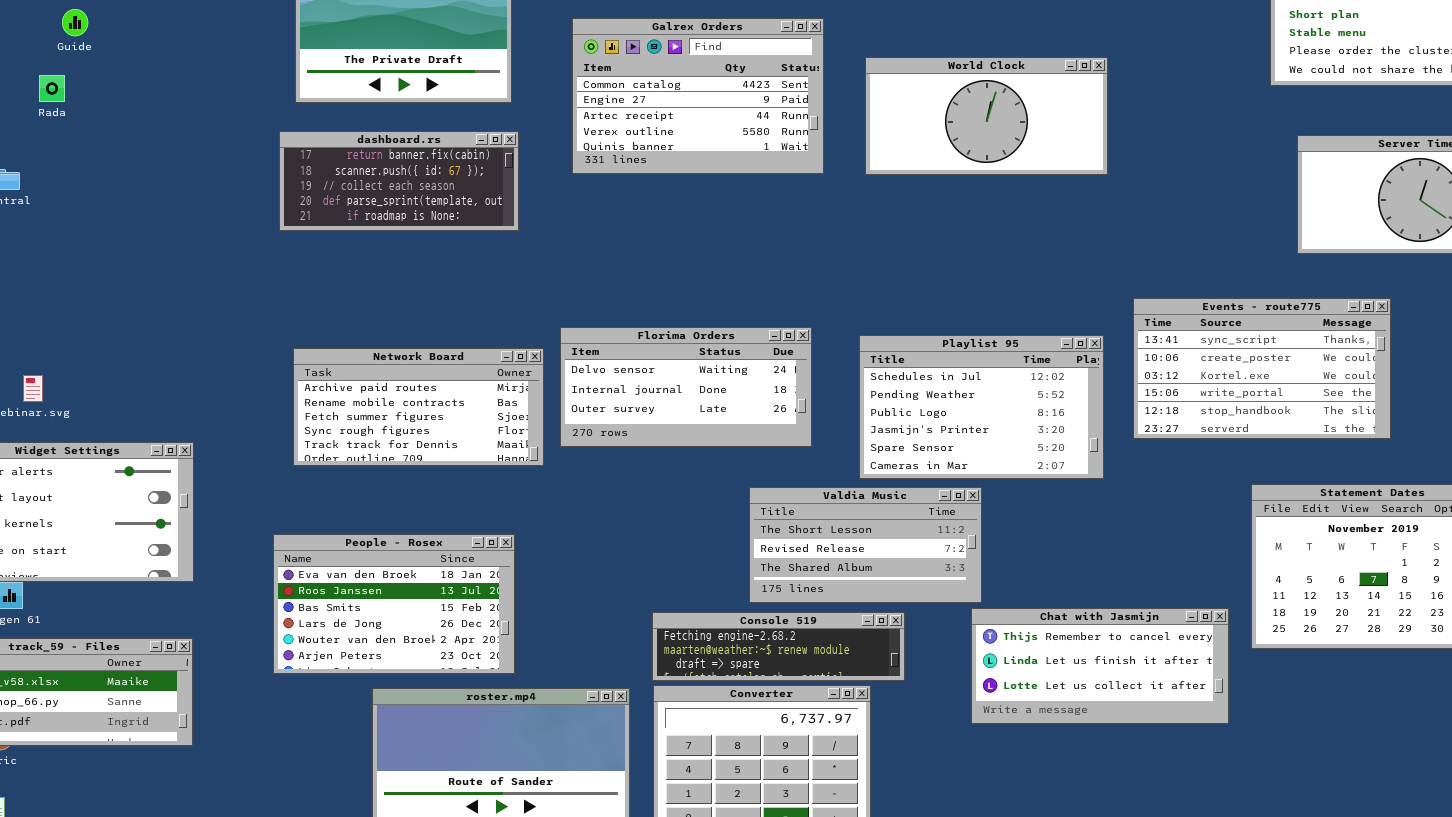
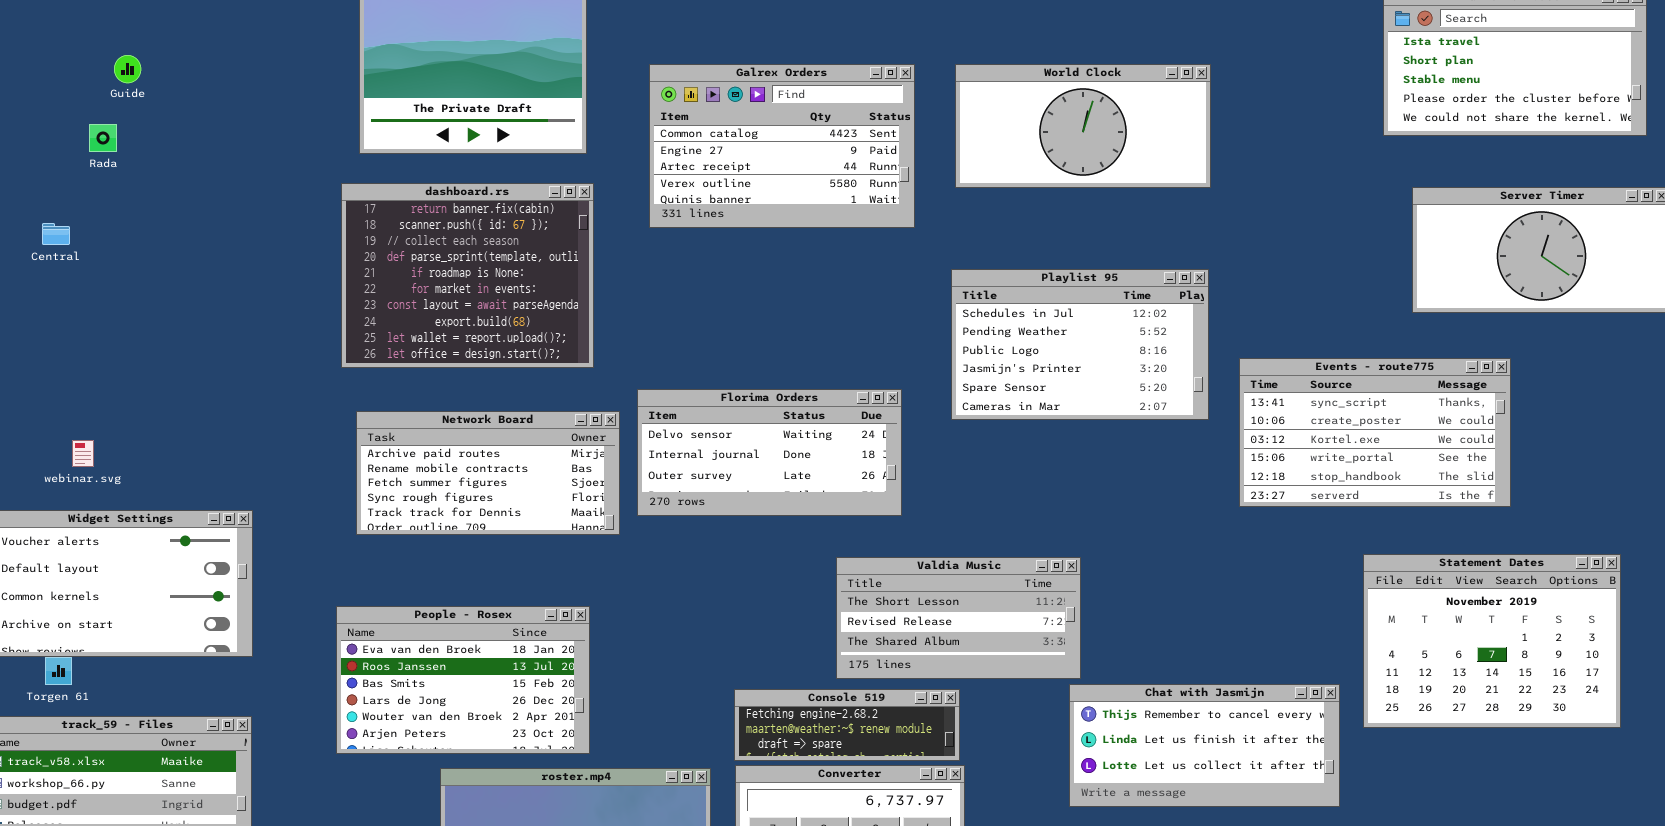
World Clock: [865,57,1108,175] -> [955,64,1211,188], moved
dashboard.rs: [279,131,519,231] -> [341,183,594,368], resized
Playlist 95: [859,335,1104,479] -> [951,269,1209,420], moved
Console 519: [652,612,905,681] -> [734,689,960,761], resized

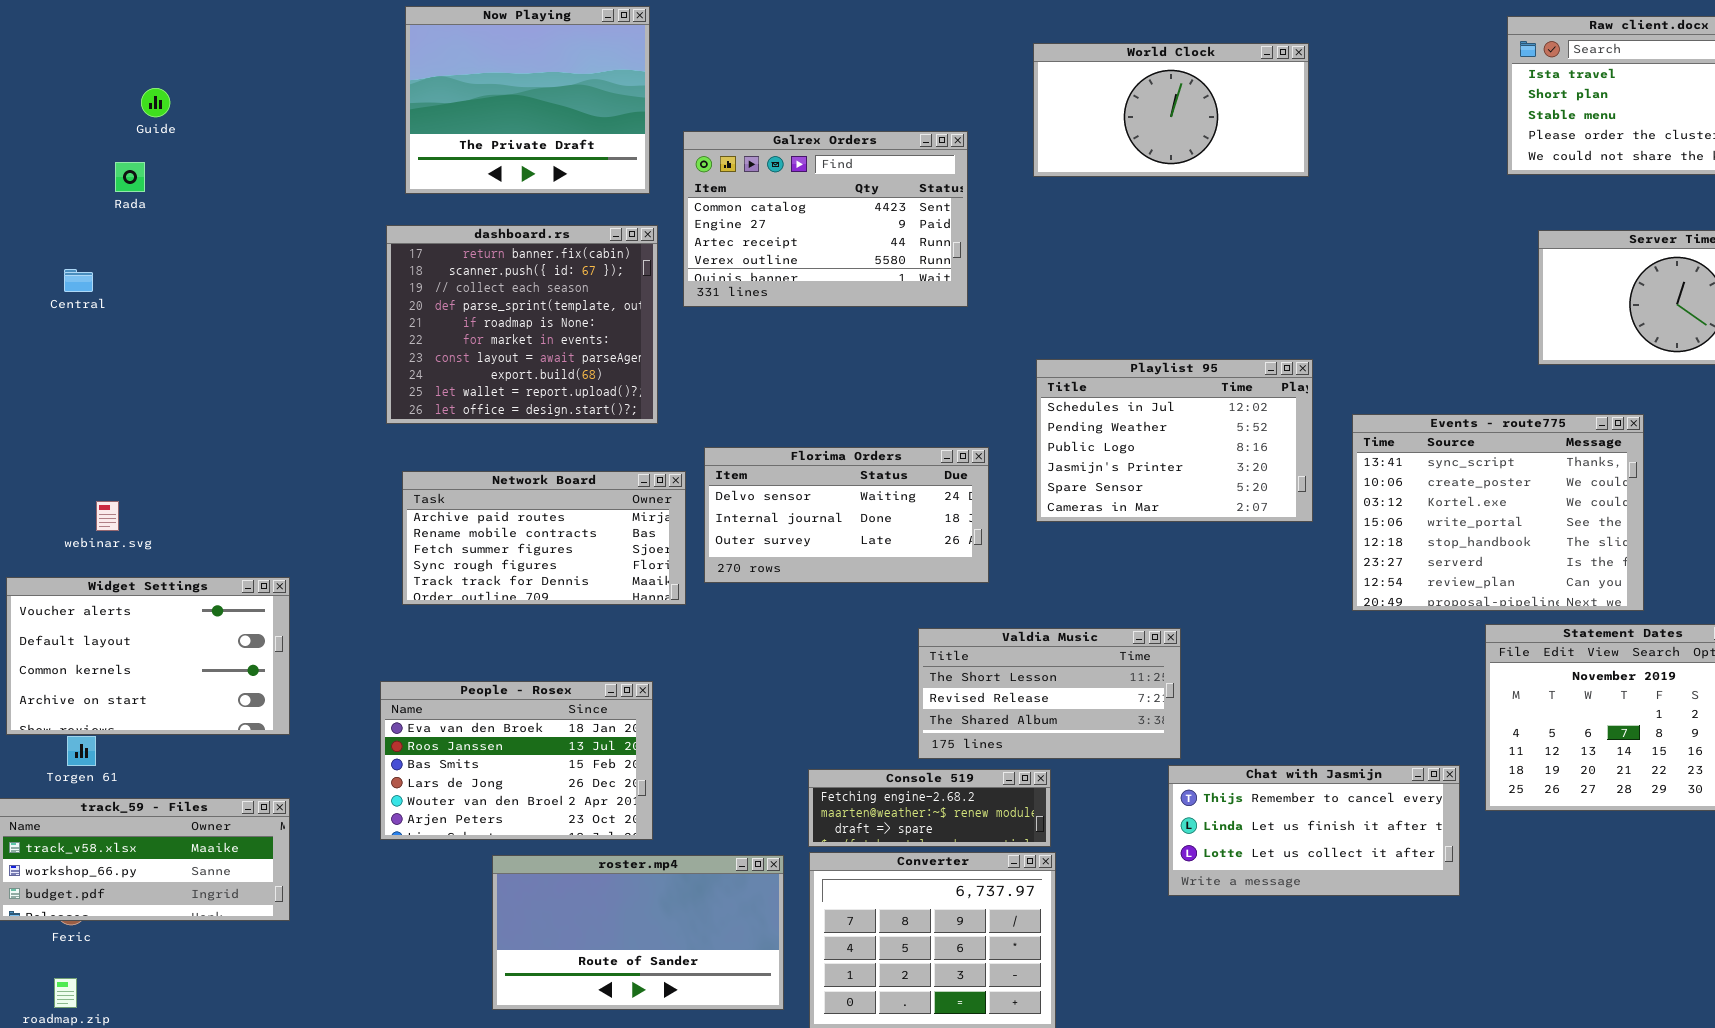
Galrex Orders: [649,64,915,228] -> [683,131,968,307], moved
World Clock: [955,64,1211,188] -> [1033,43,1309,177], moved
Playlist 95: [951,269,1209,420] -> [1036,359,1313,522], moved
Events - route775: [1239,358,1511,507] -> [1352,414,1644,611], resized

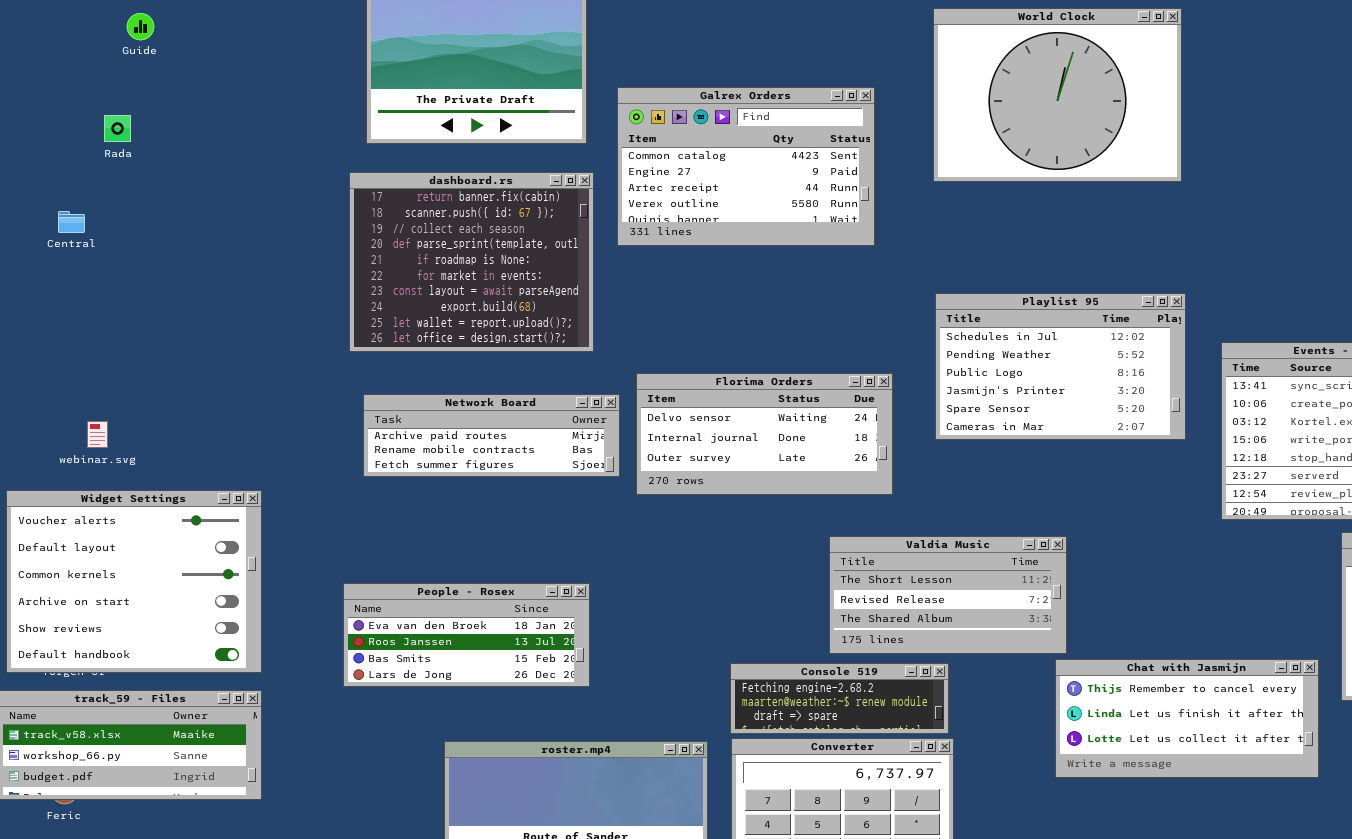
World Clock: [1033,43,1309,177] -> [933,8,1182,182], resized
Guide: [141,88,170,117] -> [127,13,154,40], moved
Network Board: [402,471,686,605] -> [363,394,620,477], resized
Widget Settings: [6,577,290,735] -> [6,490,262,673], resized
People - Rosex: [380,681,653,840] -> [343,583,590,687], resized

